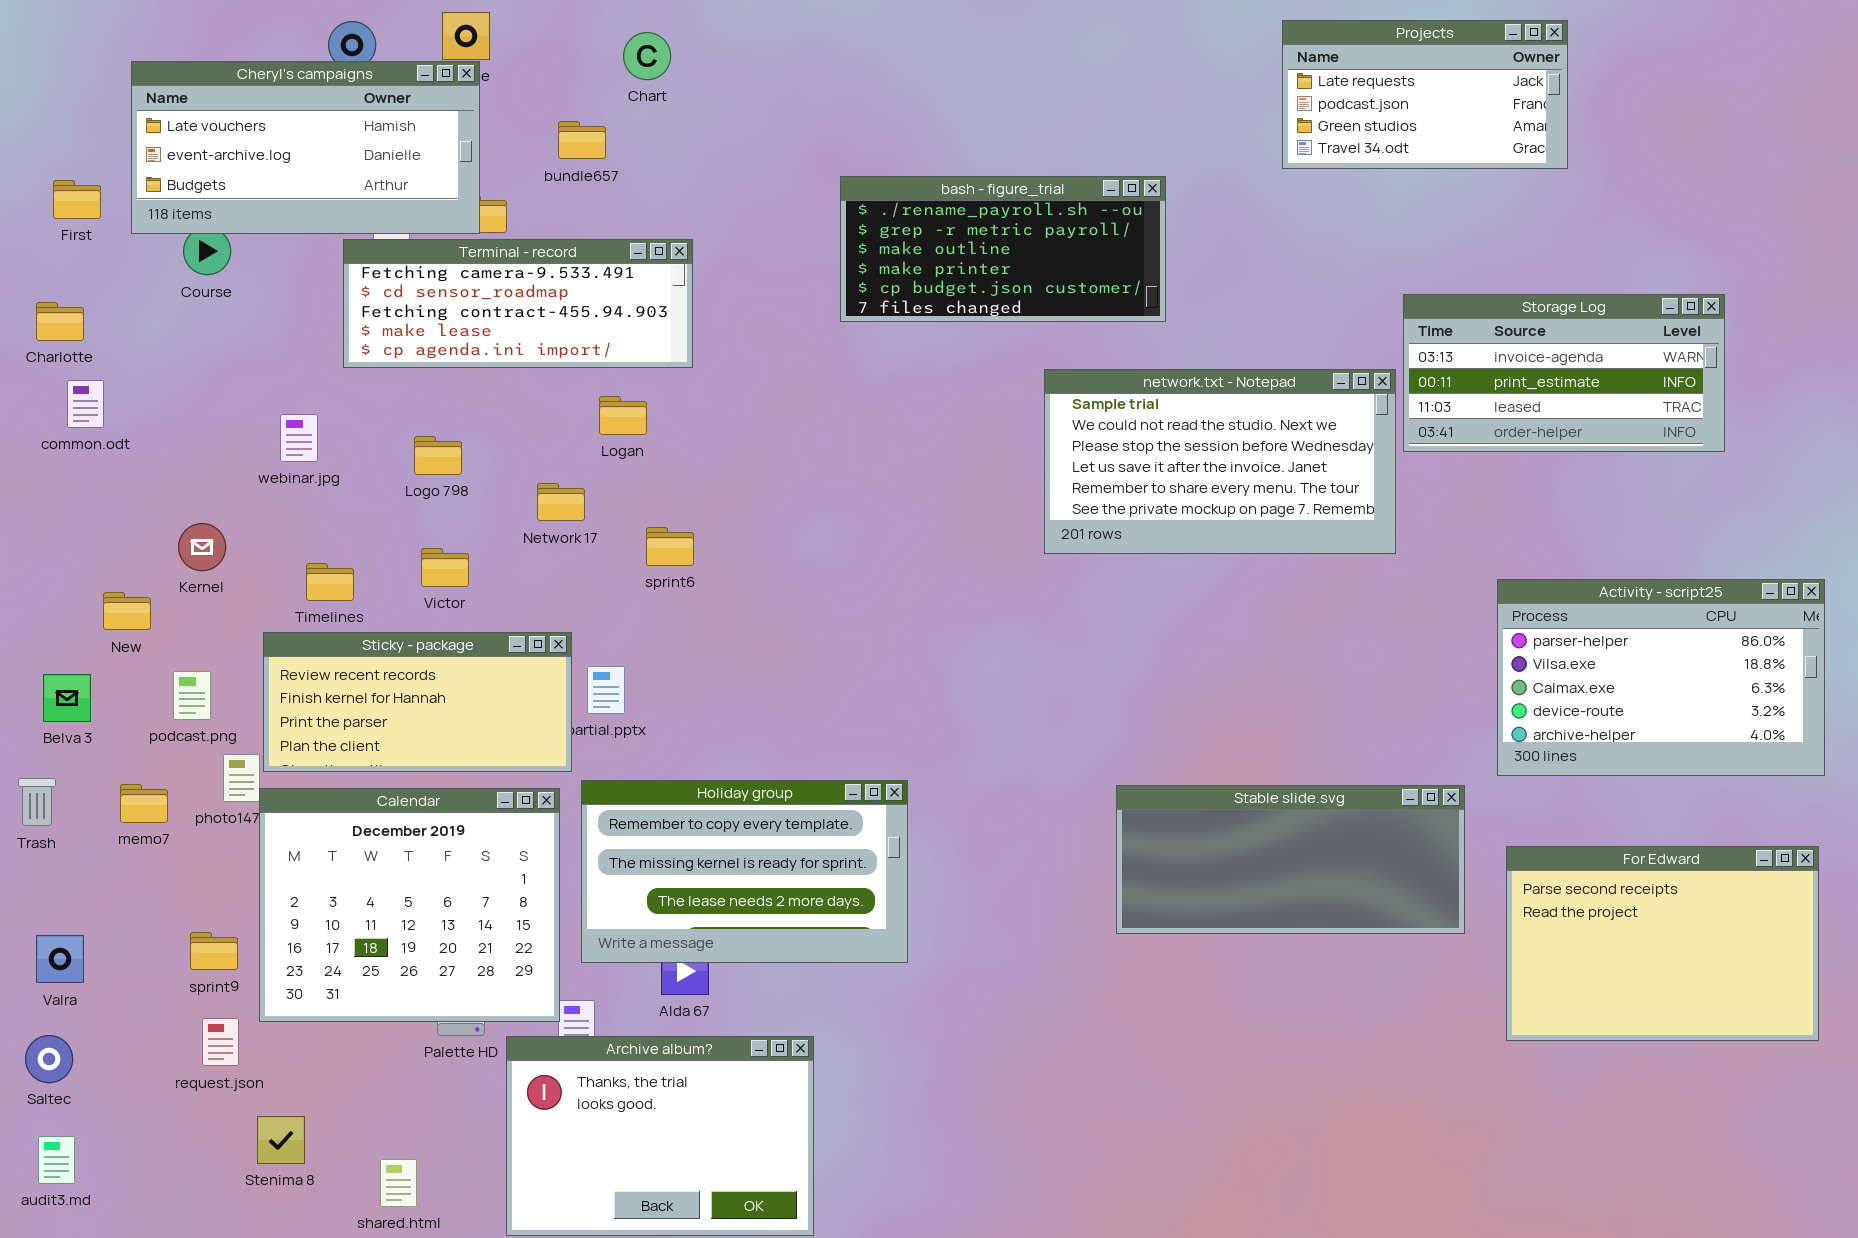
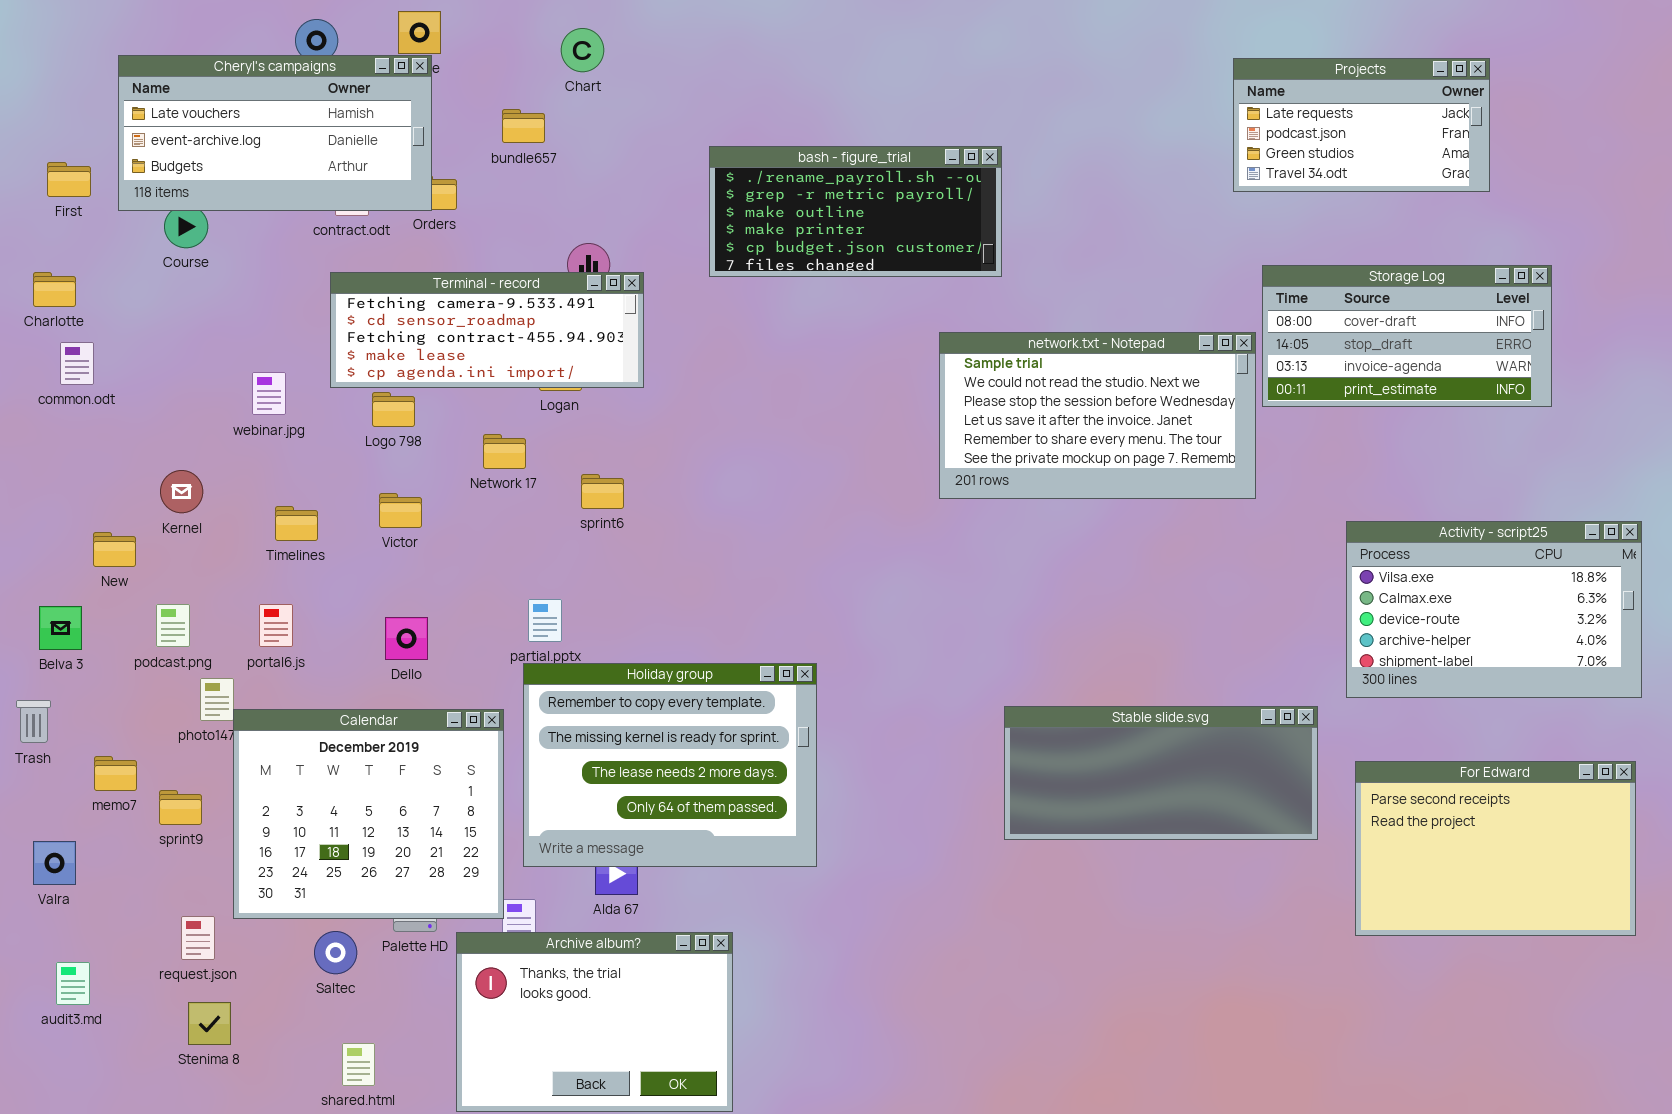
Projects: [1282,20,1568,169] -> [1233,58,1490,192], moved
bash - figure_trial: [840,176,1166,322] -> [709,146,1002,277], moved
Terminal - record: [343,239,693,368] -> [330,272,644,388], moved
Storage Log: [1403,294,1725,452] -> [1262,265,1552,407], scrolled up 2 rows
Activity - script25: [1497,579,1825,776] -> [1346,521,1642,698], scrolled down 1 row
Sticky - package: [263,632,572,772] -> none, closed
Holiday group: [581,780,908,963] -> [523,663,817,867], resized
memo7: [120,784,168,823] -> [94,756,137,791], moved
sprint9: [190,932,238,970] -> [159,790,202,825], moved
Saltec: [25,1035,73,1083] -> [314,931,357,974], moved
Stenima 8: [257,1116,305,1164] -> [188,1002,231,1045], moved
audit3.md: [38,1136,75,1184] -> [56,962,90,1005], moved

